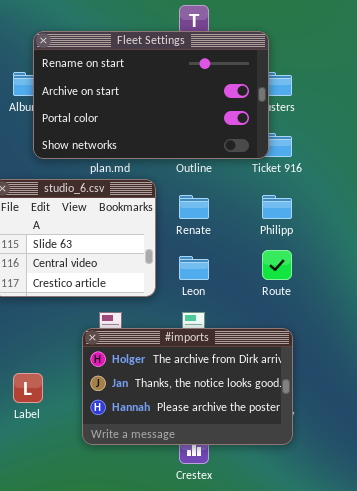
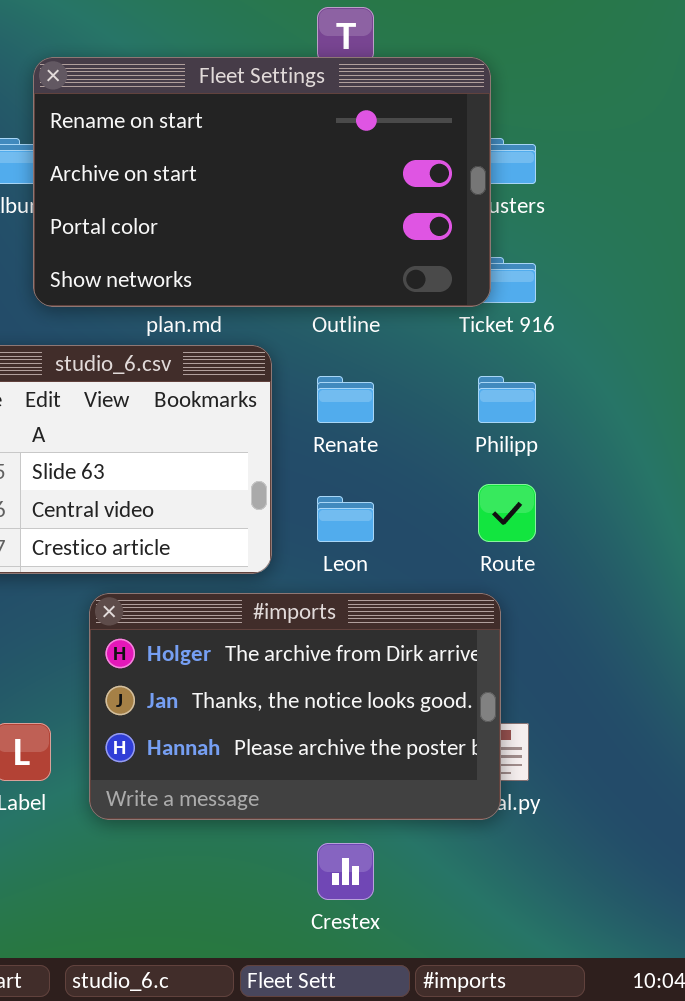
#imports: [82,328,293,445] -> [89,593,501,820], moved

